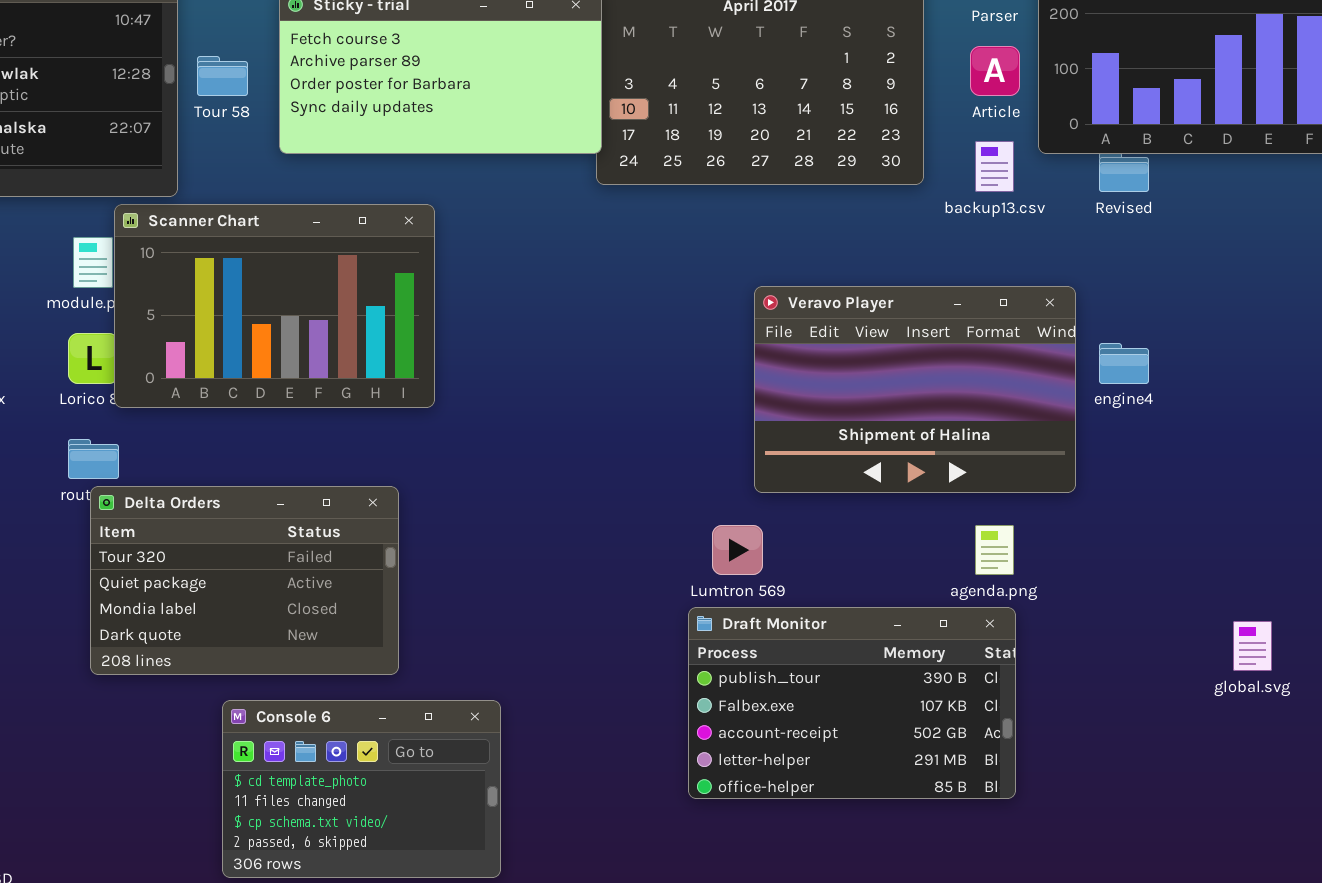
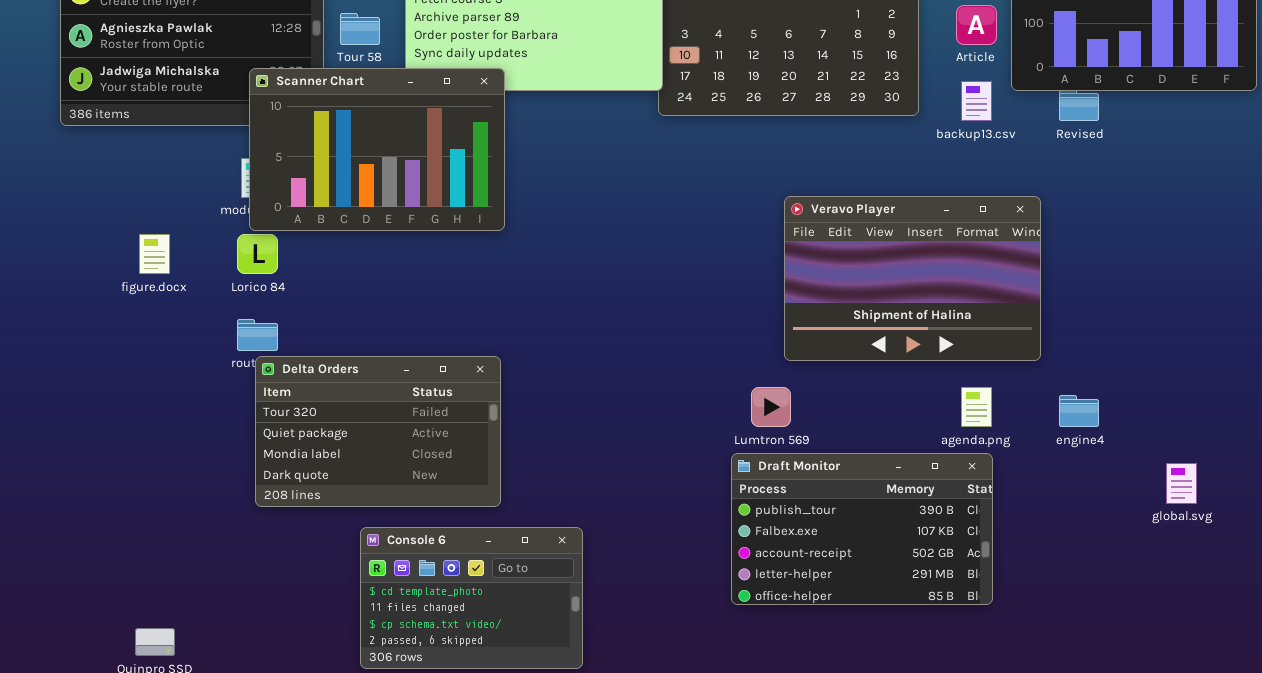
Scanner Chart: [114,204,435,408] -> [249,68,505,231], moved
engine4: [1099,343,1149,384] -> [1059,395,1099,427], moved

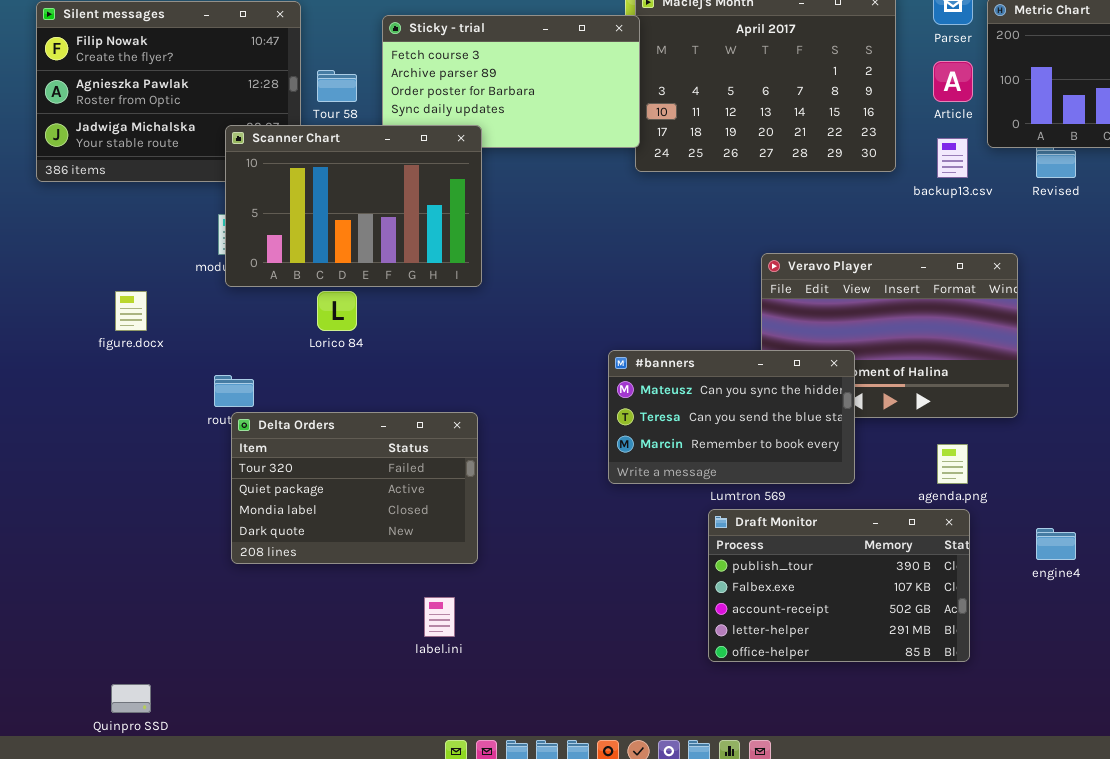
Lorico 84: [237,234,278,274] -> [317,291,357,331], moved
#banners: none -> [608,350,855,484], opened
engine4: [1059,395,1099,427] -> [1036,528,1076,560], moved
Console 6: [360,527,583,669] -> none, closed

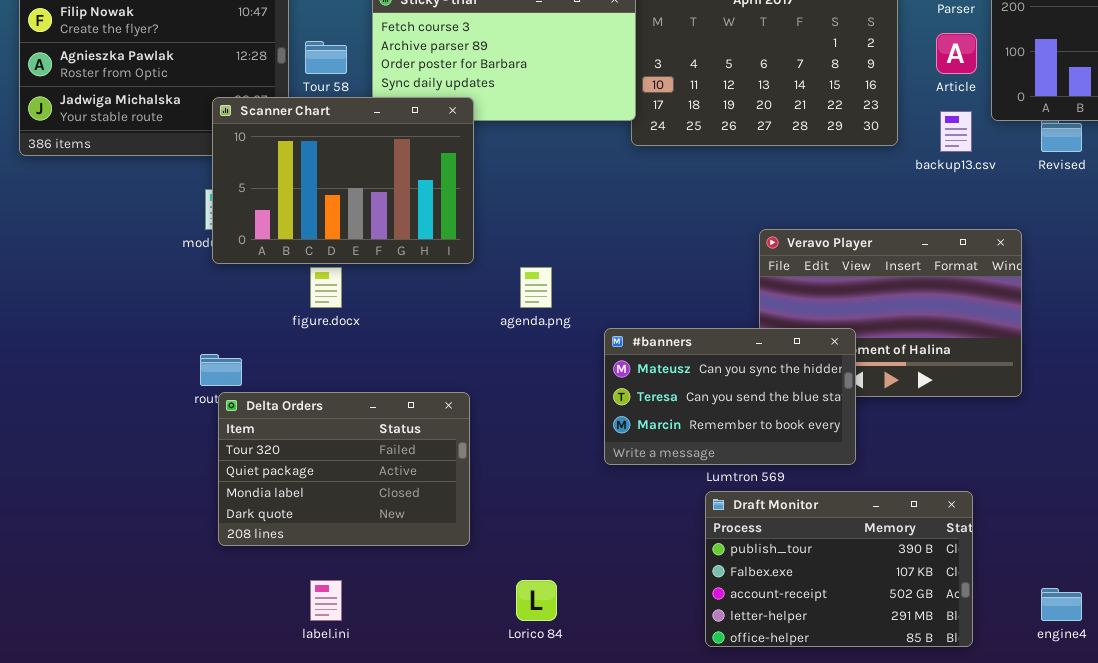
figure.docx: [115,291,147,331] -> [310,267,342,308], moved
Lorico 84: [317,291,357,331] -> [516,580,557,621], moved
agenda.png: [937,444,968,484] -> [520,267,552,308], moved
engine4: [1036,528,1076,560] -> [1041,588,1082,621], moved
label.ini: [424,597,455,637] -> [310,580,342,621], moved

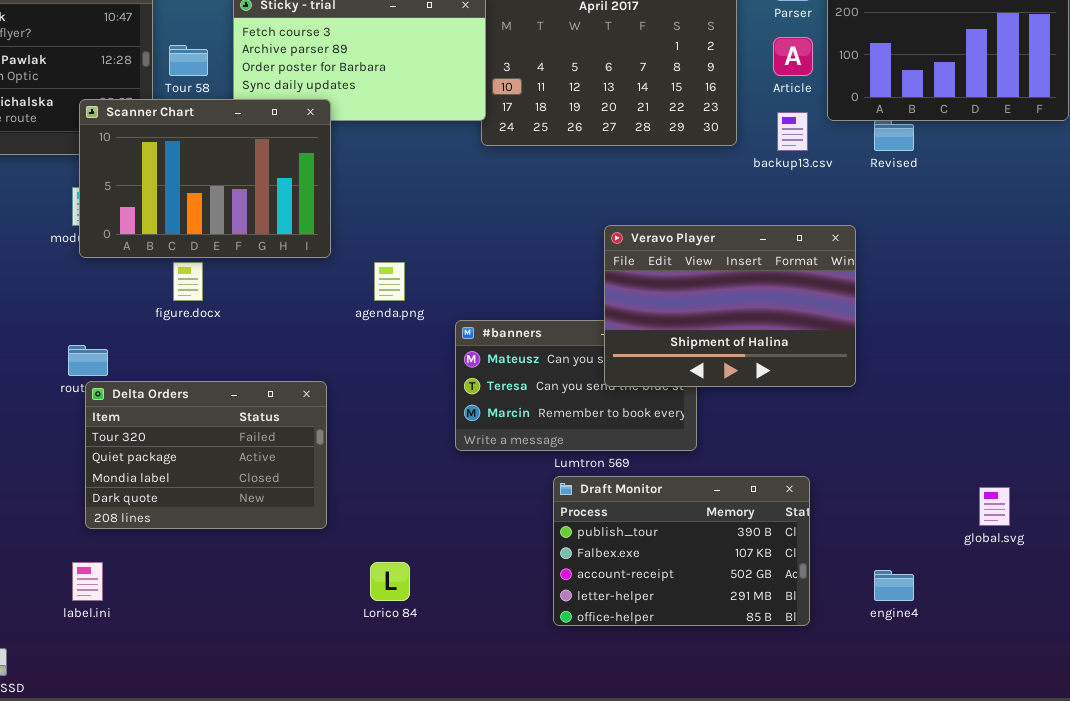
Veravo Player: [759,229,1022,397] -> [604,225,856,387], raised
label.ini: [310,580,342,621] -> [72,562,103,601], moved

